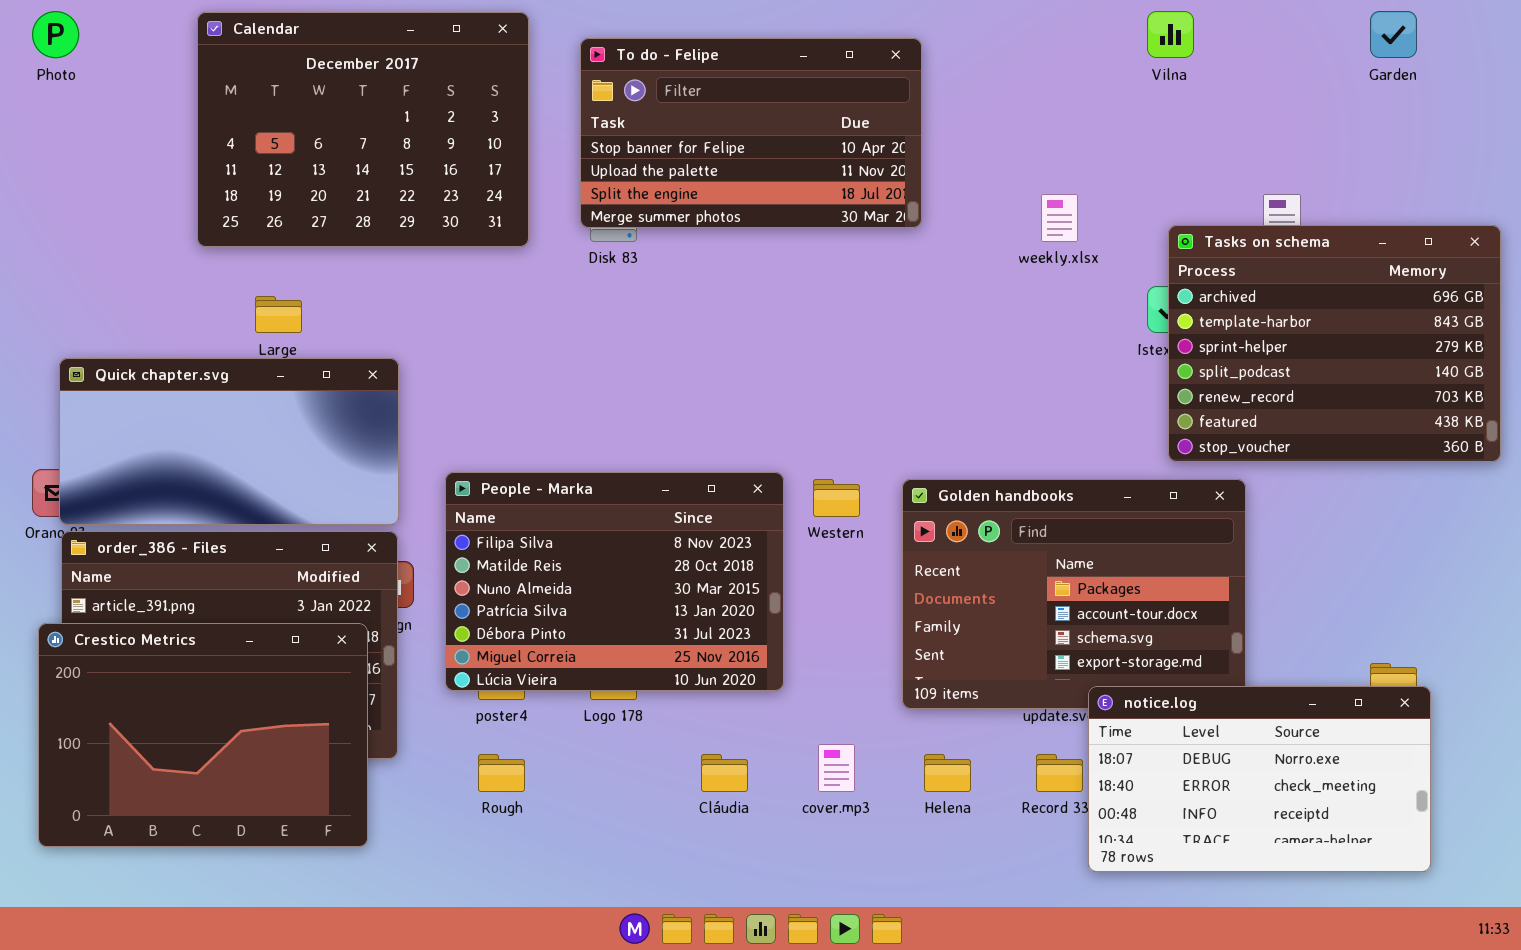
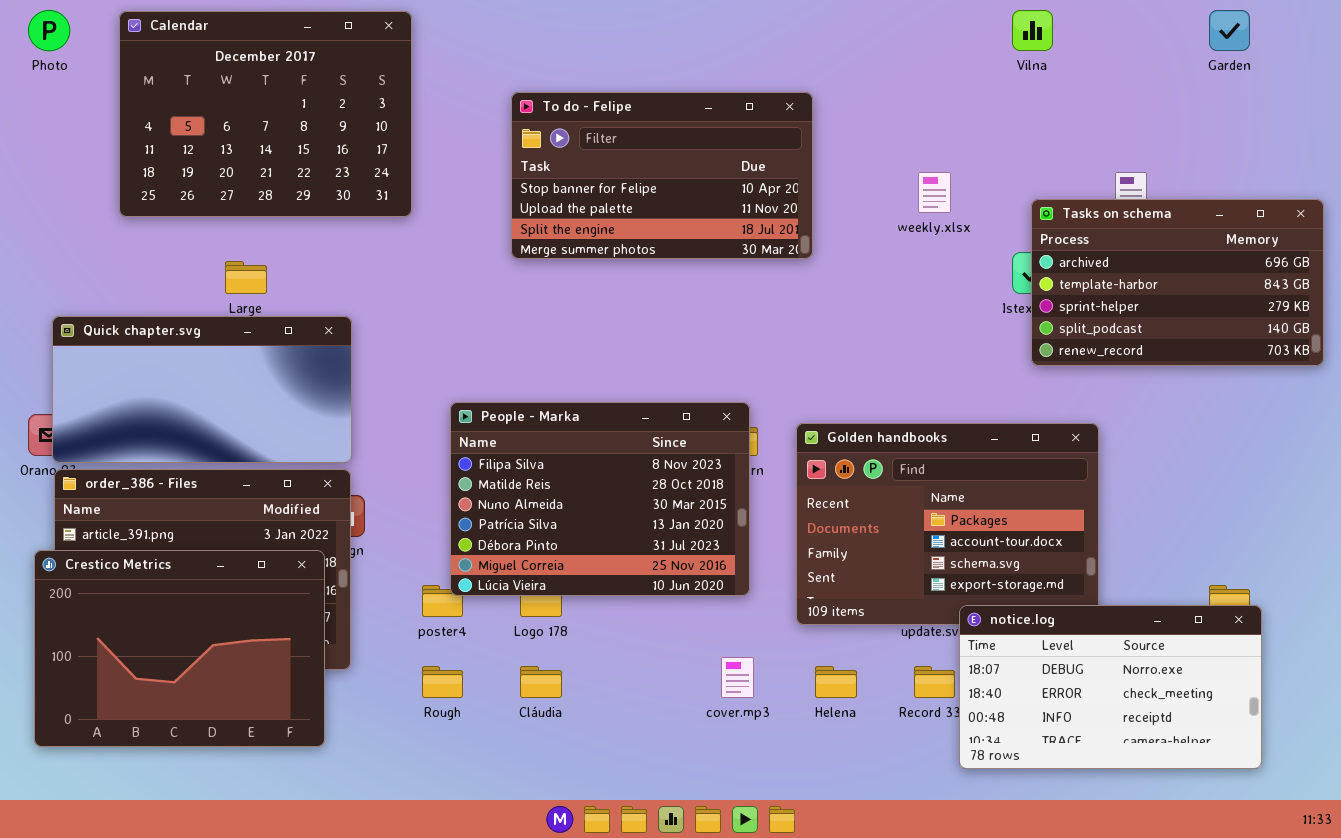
Calendar: [197,12,529,247] -> [119,11,412,217], moved
To do - Felipe: [580,38,922,228] -> [511,92,813,259], moved
Tasks on schema: [1168,225,1501,462] -> [1031,199,1324,366], resized
People - Marka: [445,472,784,691] -> [450,402,750,596], moved
Cláudia: [701,754,748,792] -> [520,666,562,698], moved

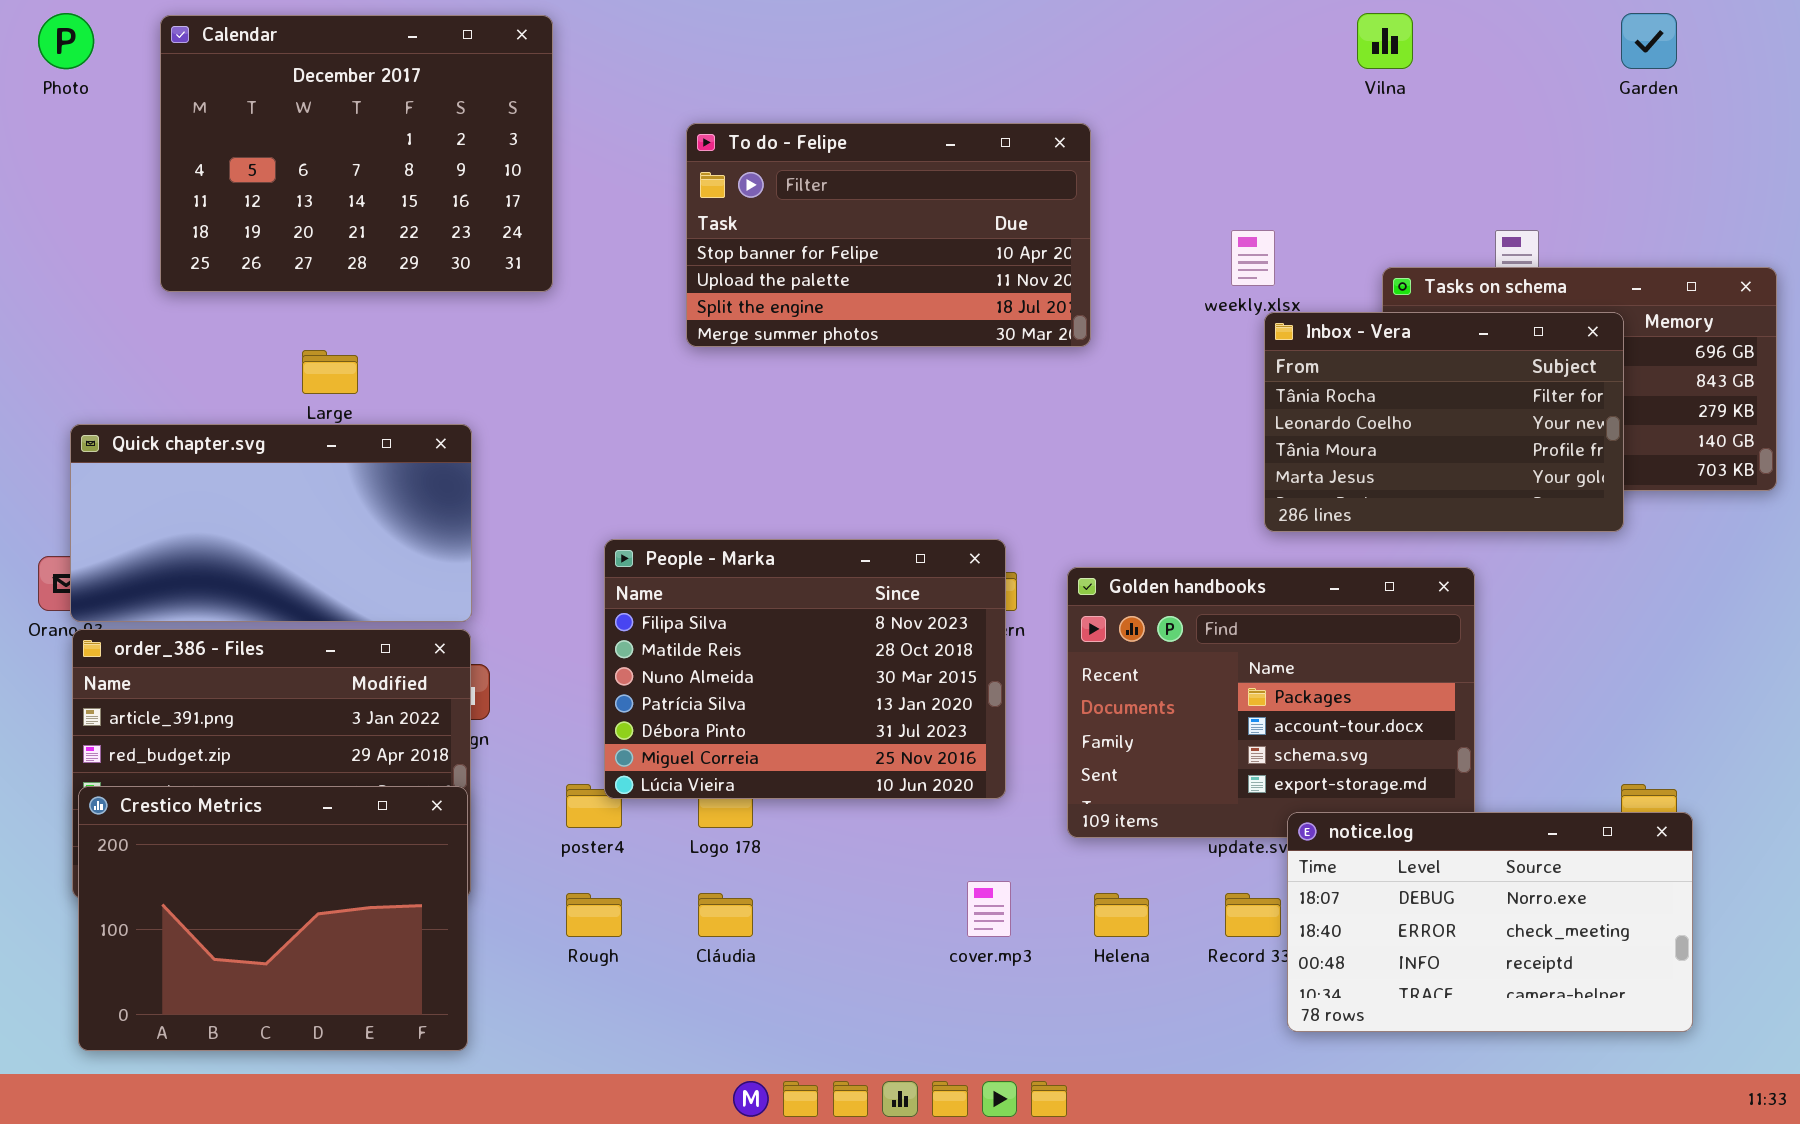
Inbox - Vera: none -> [1264,312,1624,532], opened
Crestico Metrics: [34,550,325,747] -> [78,786,468,1051], moved

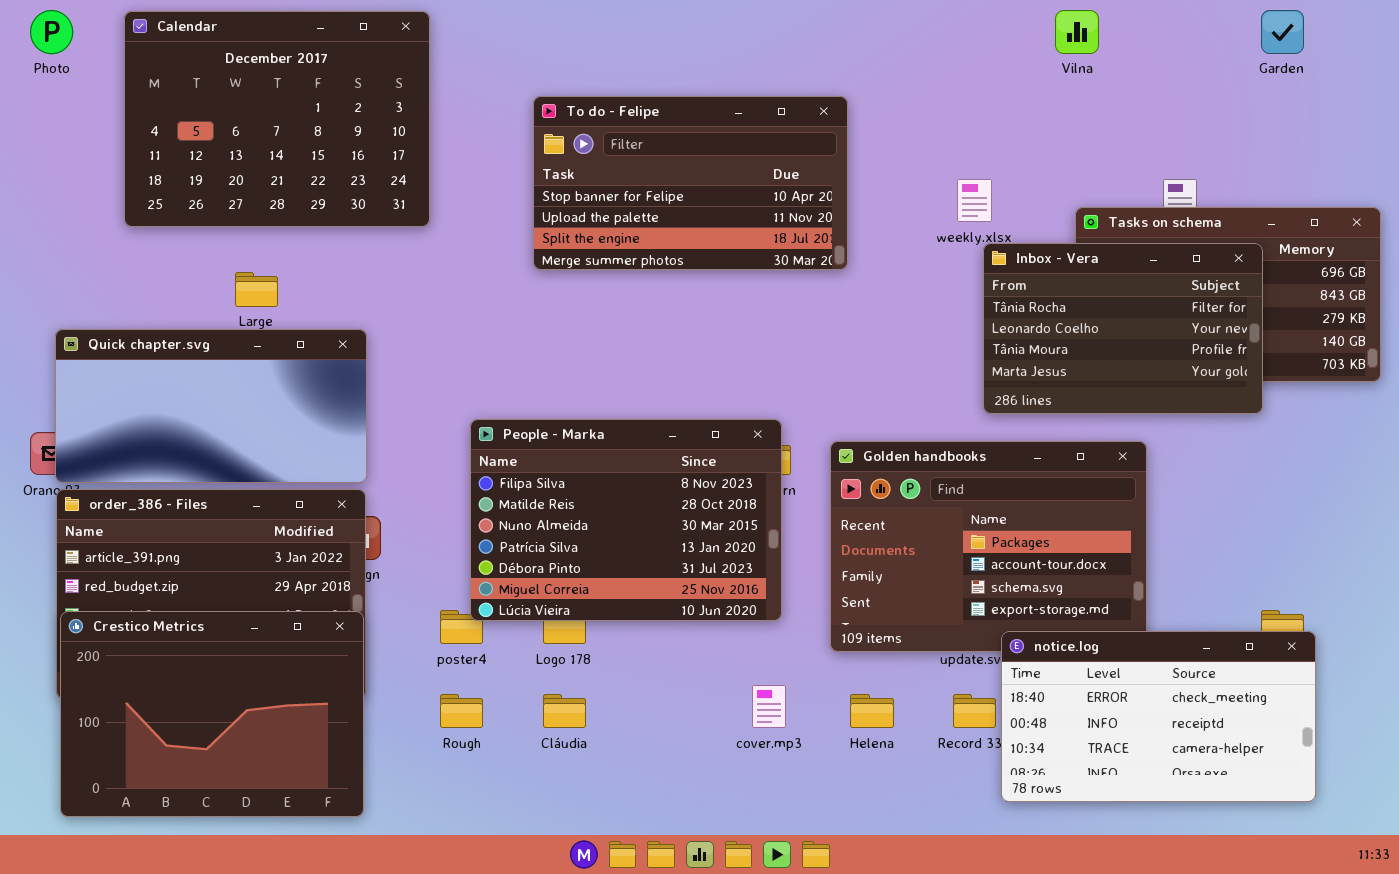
notice.log: [1287,812,1693,1032] -> [1001,631,1316,802], scrolled down 1 row

